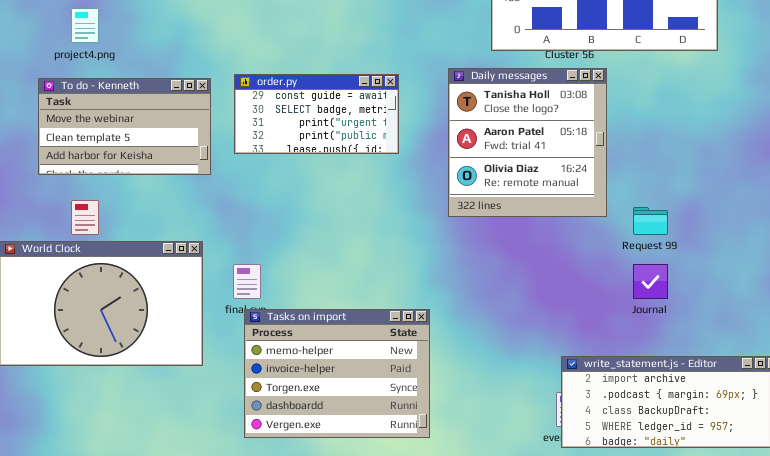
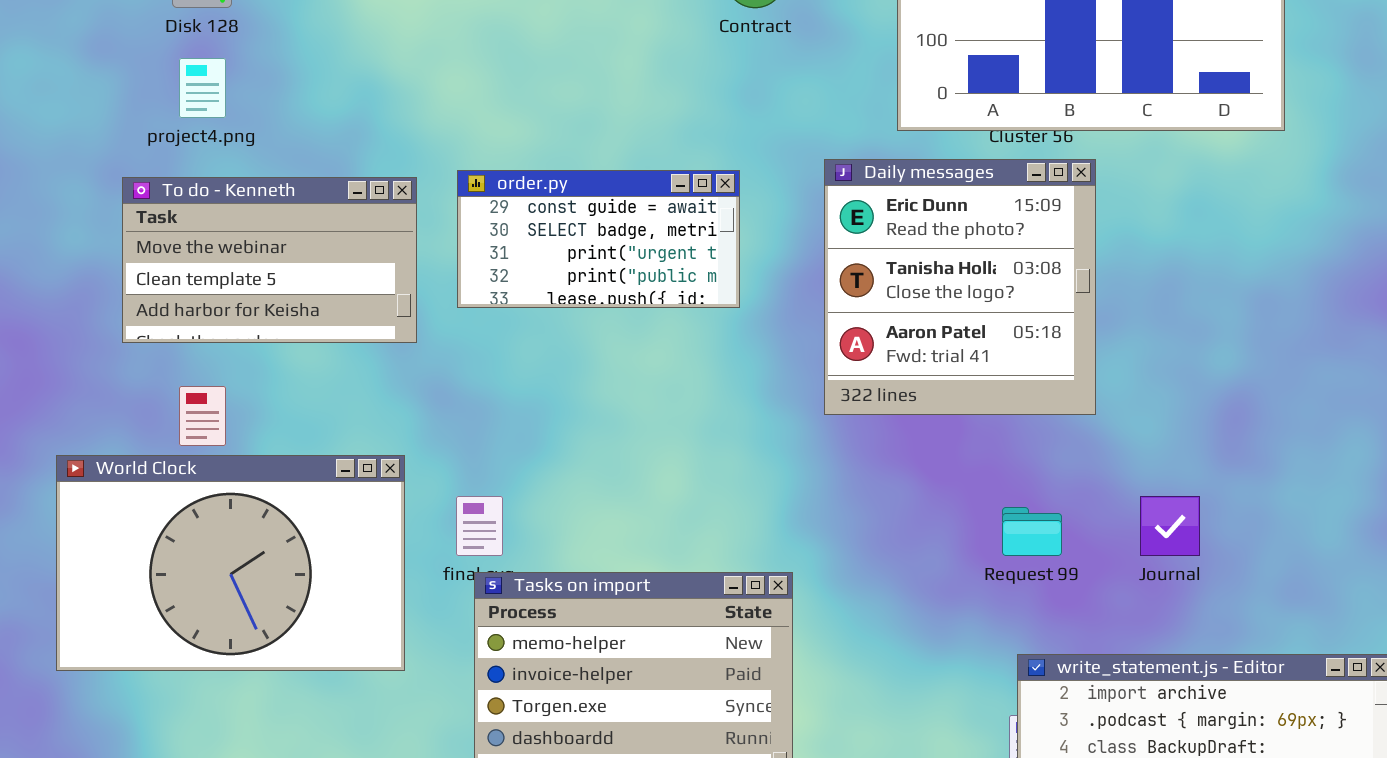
Daily messages: [448,68,607,217] -> [824,159,1096,415], scrolled up 1 row
Request 99: [633,207,668,235] -> [1002,507,1062,556], moved

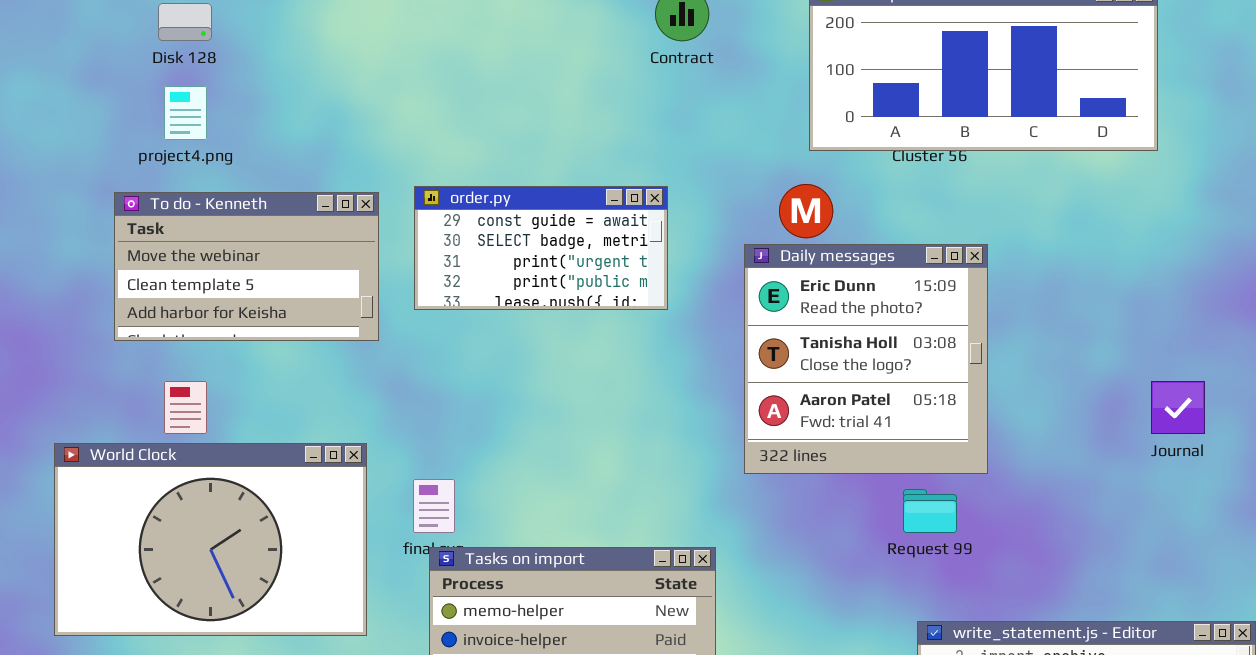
Daily messages: [824,159,1096,415] -> [744,244,988,474], moved
Journal: [1140,496,1200,556] -> [1151,381,1205,434], moved

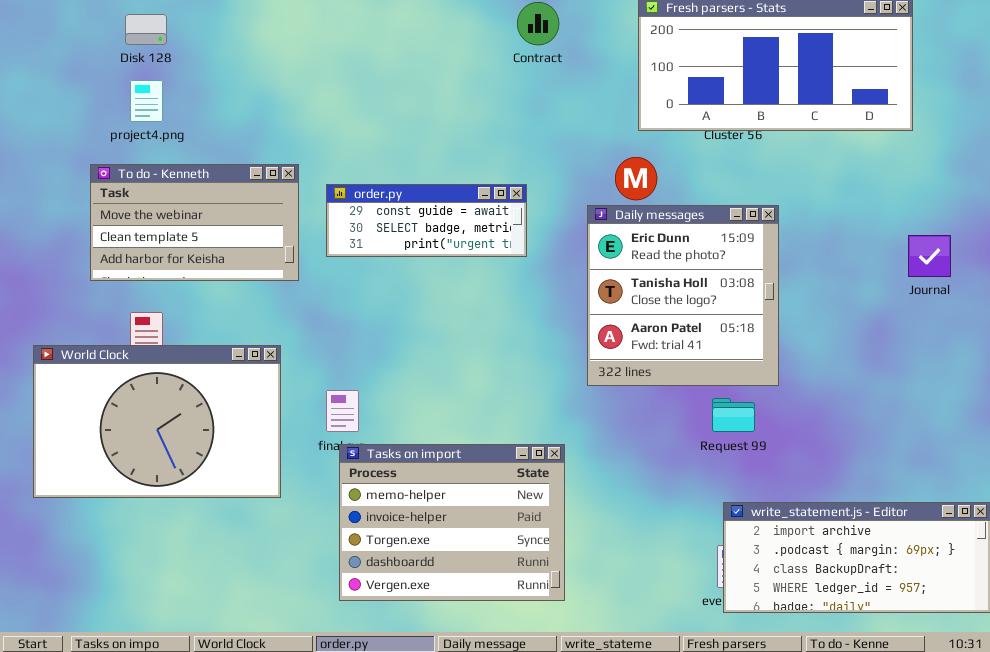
order.py: [414,186,668,310] -> [326,184,527,257], resized
Journal: [1151,381,1205,434] -> [908,235,951,277], moved
World Clock: [54,443,367,636] -> [33,345,281,498], moved

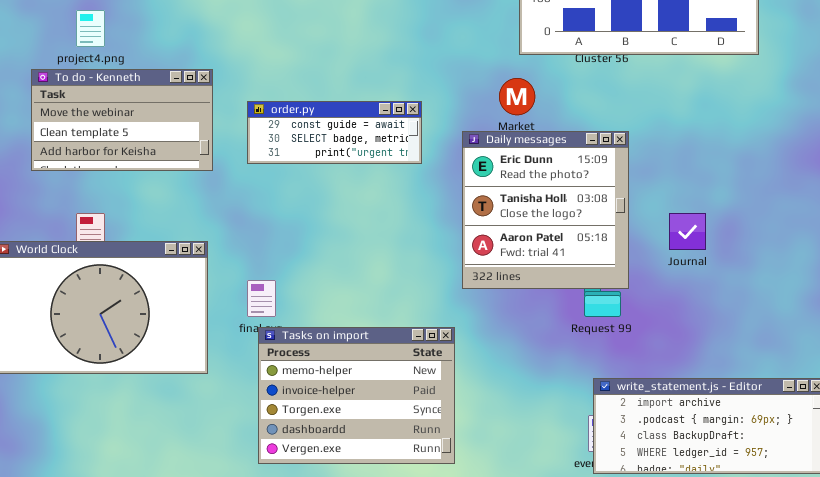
To do - Kenneth: [90,164,299,281] -> [31,69,213,171], moved
Daily messages: [587,205,779,386] -> [462,131,629,289], moved
Journal: [908,235,951,277] -> [669,213,706,250], moved

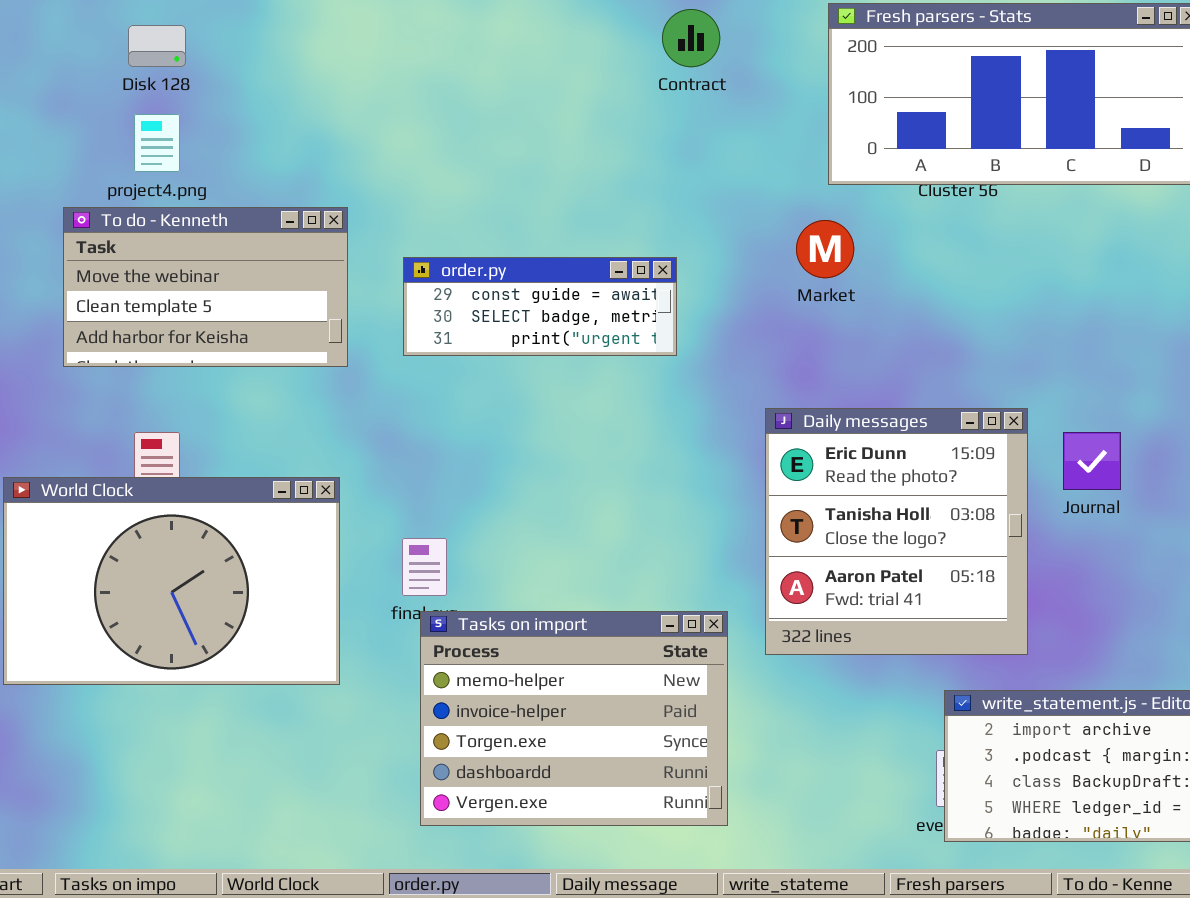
Daily messages: [462,131,629,289] -> [765,408,1028,655], moved

